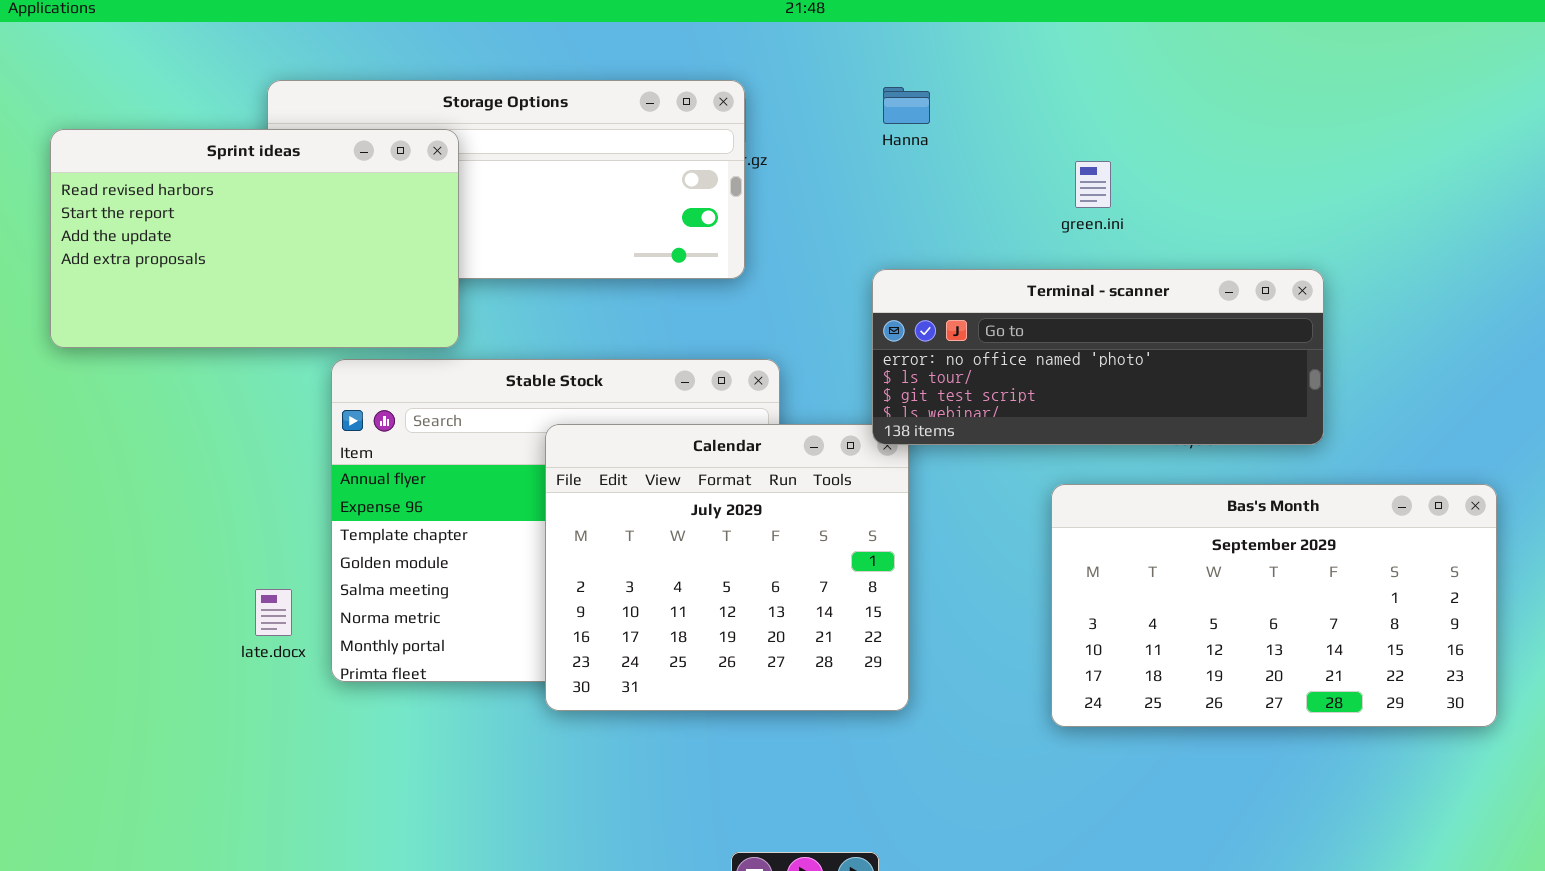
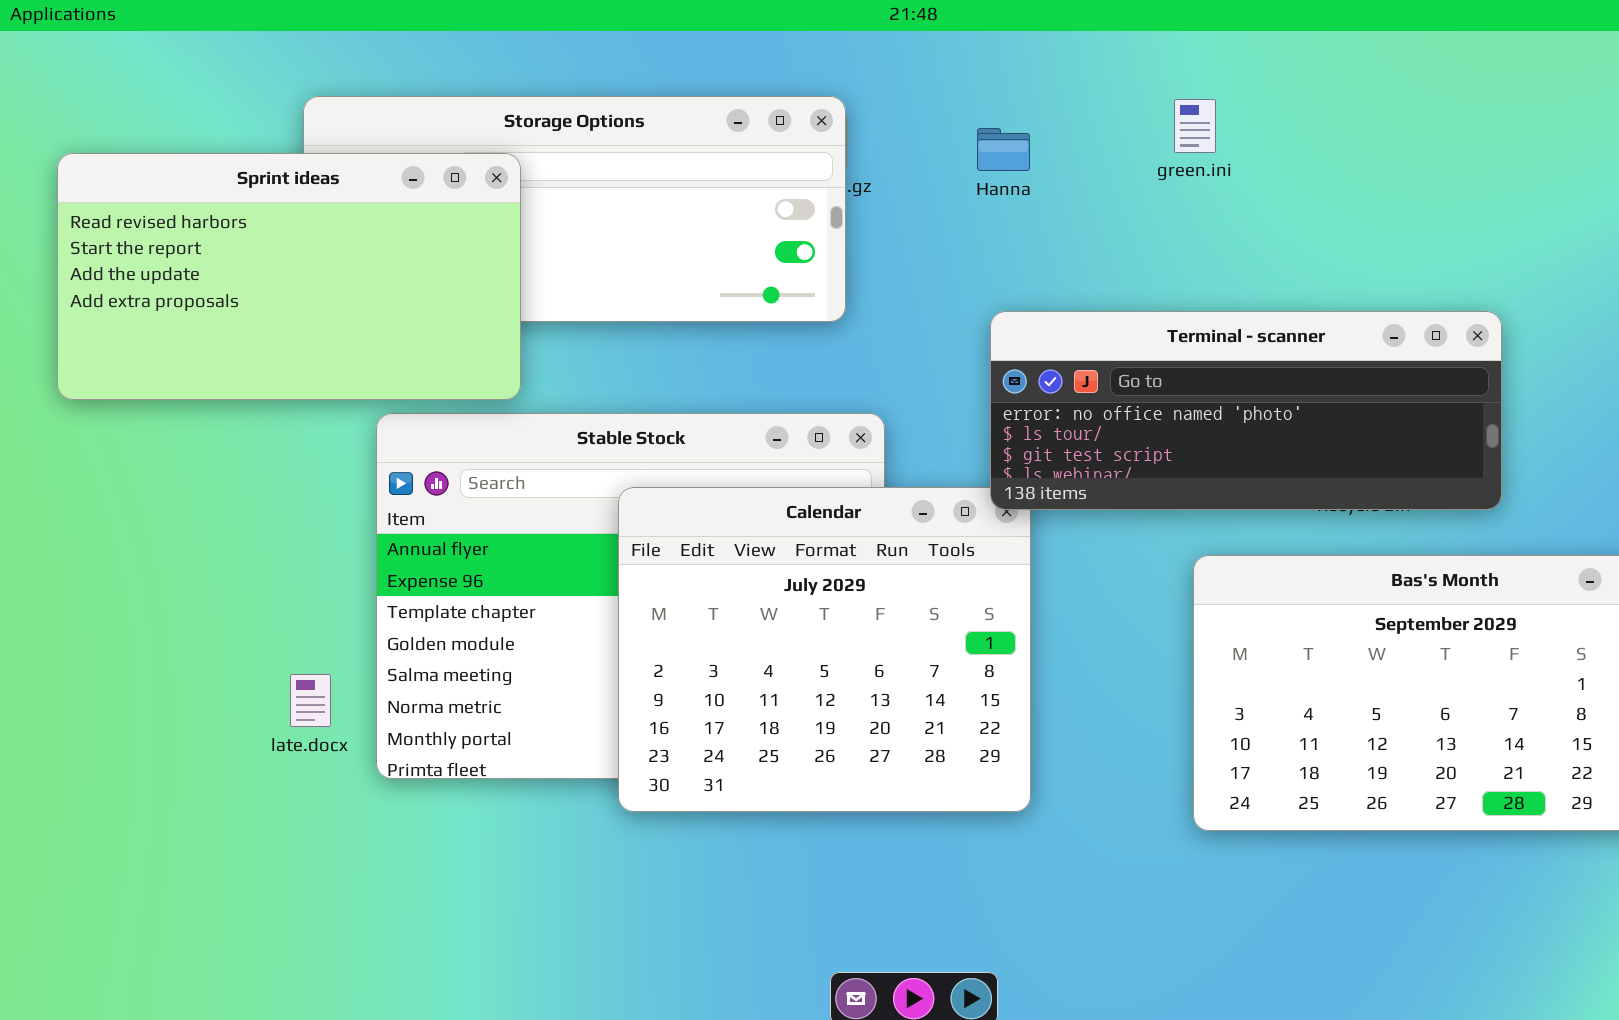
Hanna: [883,87,930,124] -> [977,128,1030,171], moved
green.ini: [1075,161,1111,208] -> [1174,99,1216,153], moved

